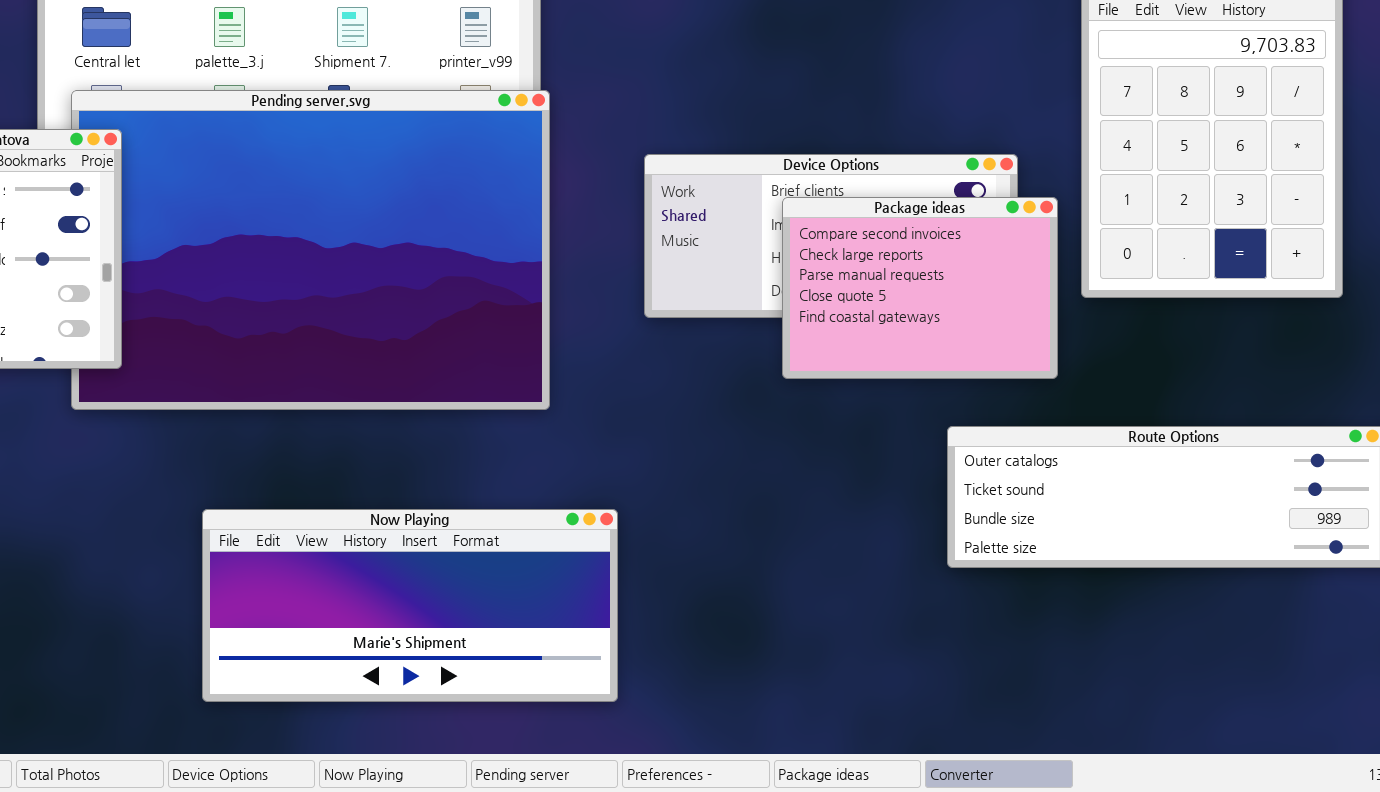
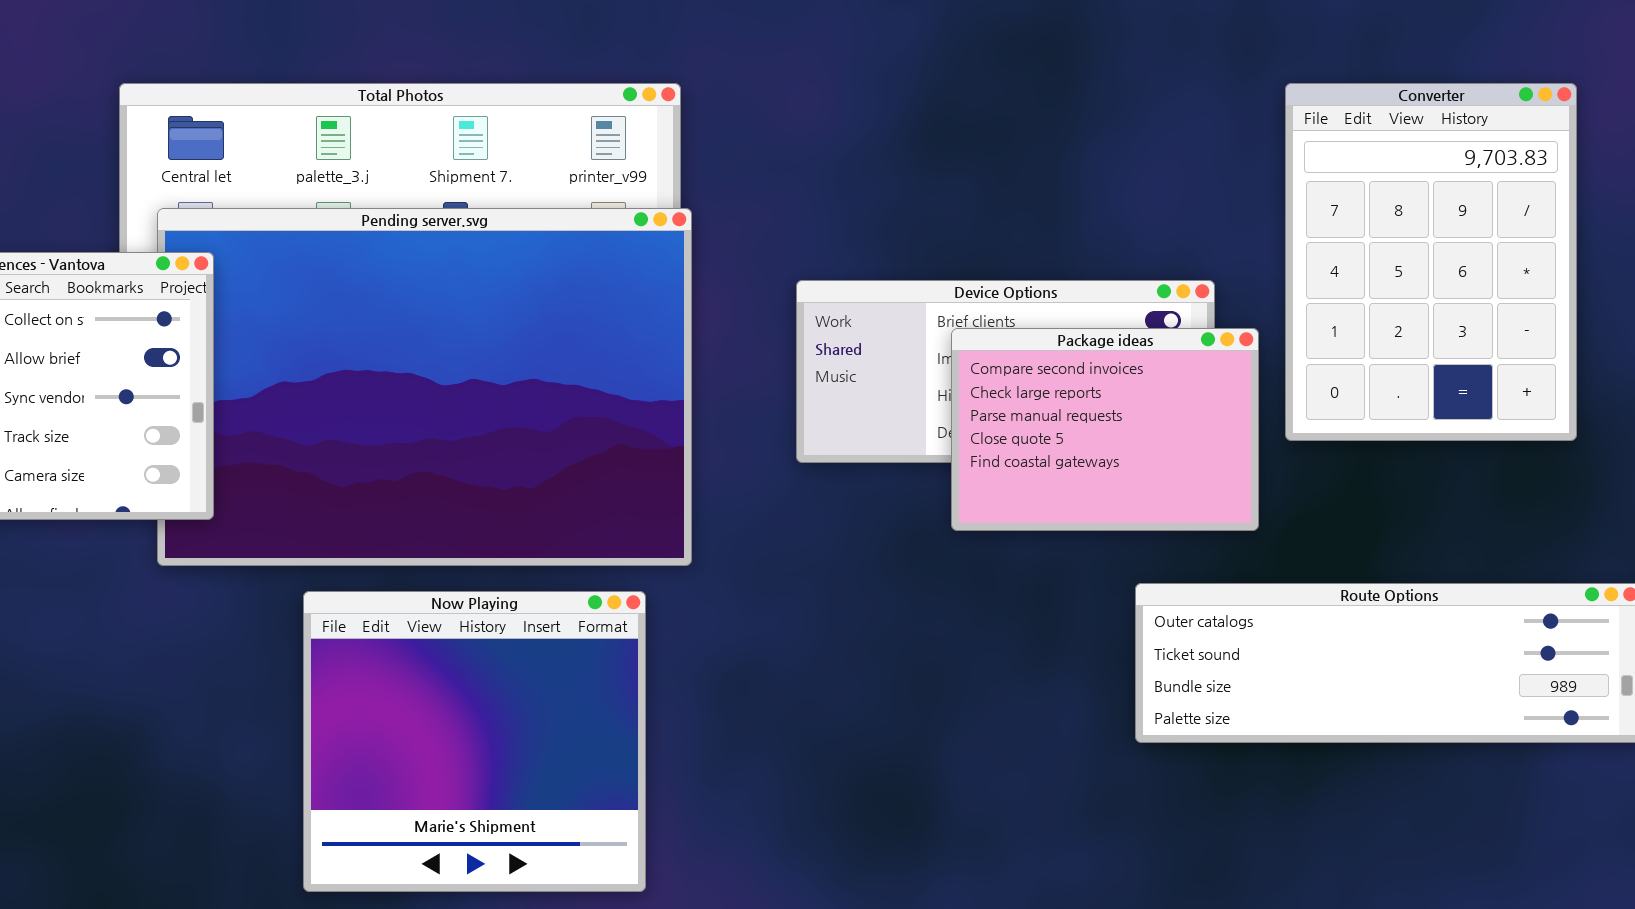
Now Playing: [202,509,618,702] -> [303,591,646,892], resized

